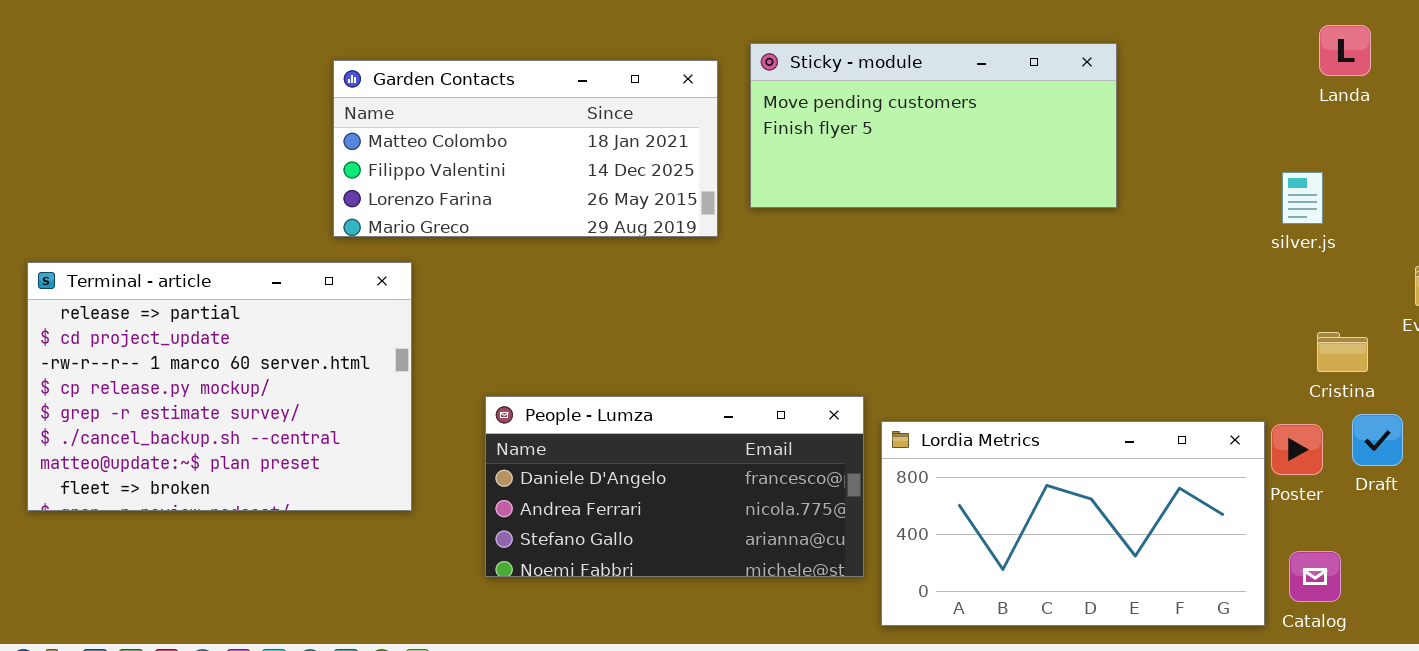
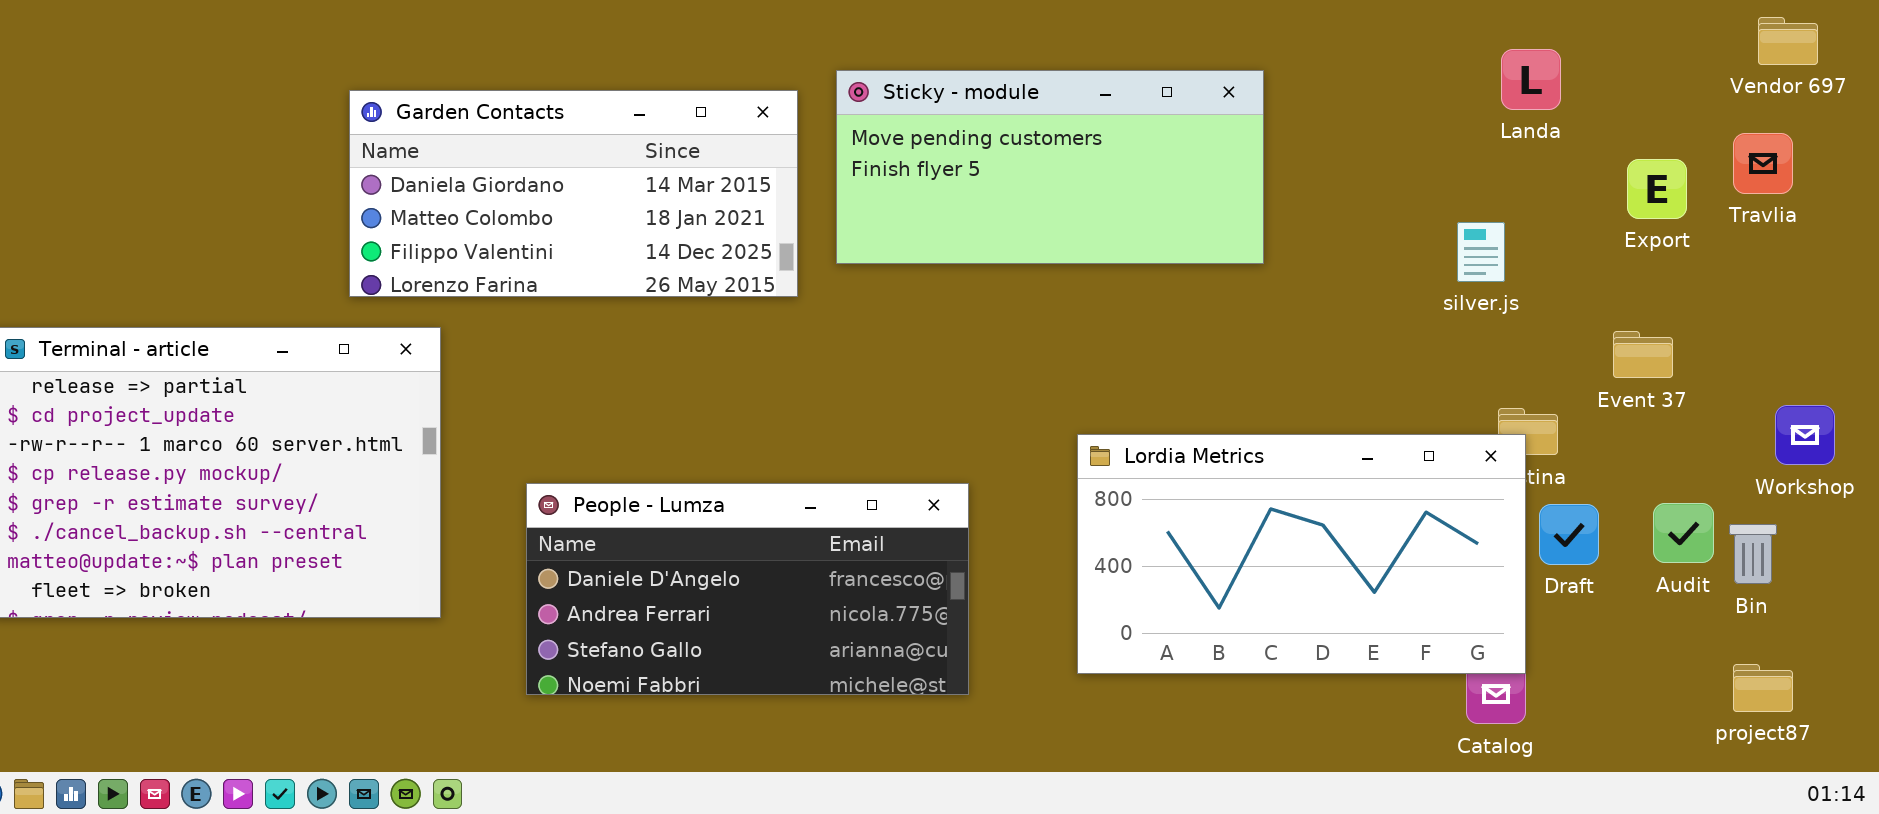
Garden Contacts: [333,60,718,237] -> [349,90,798,297], scrolled up 1 row
Lordia Metrics: [881,421,1265,626] -> [1077,434,1526,674], moved

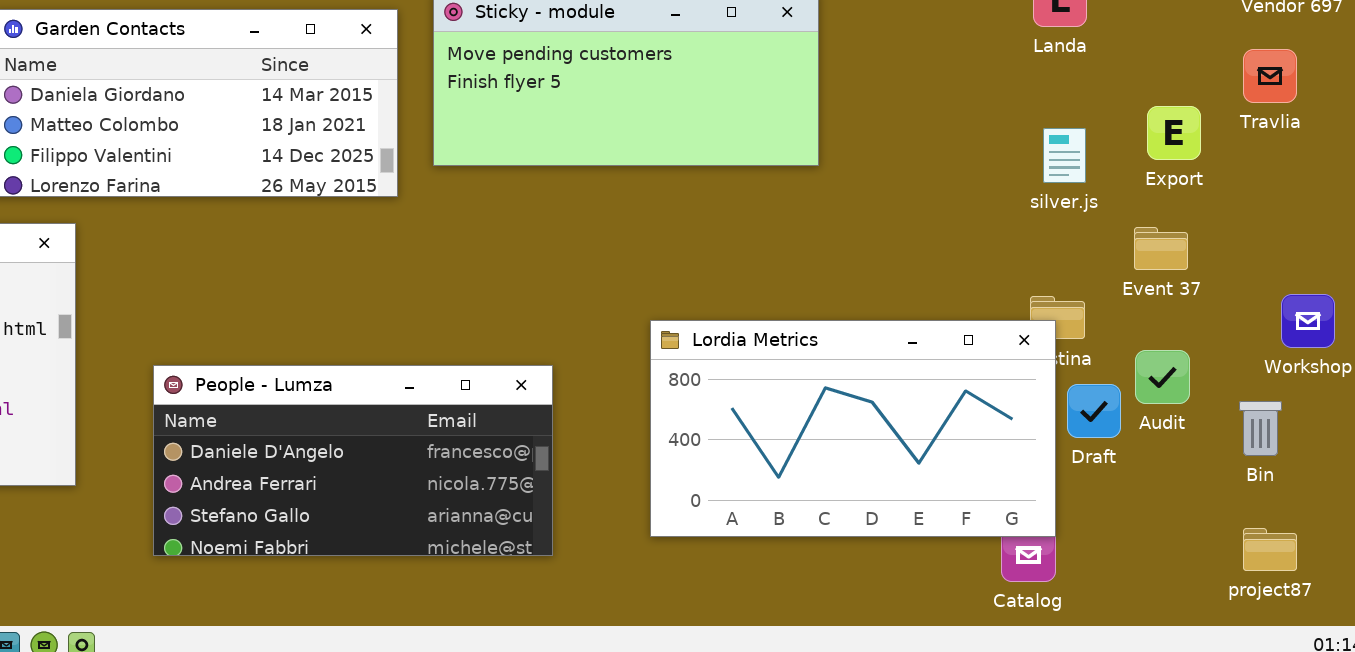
Export: [1627,159,1687,219] -> [1147,106,1201,160], moved
silver.js: [1457,222,1505,282] -> [1043,128,1086,183], moved
Audit: [1653,503,1714,563] -> [1135,350,1190,404], moved

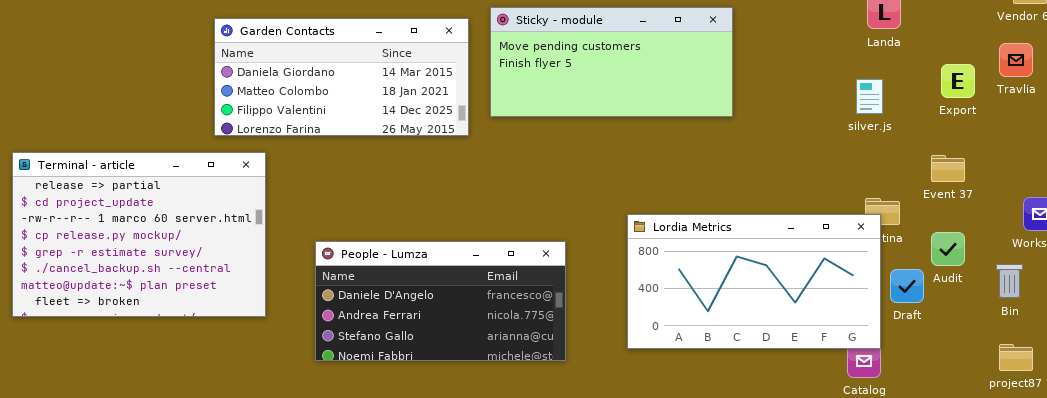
Export: [1147,106,1201,160] -> [941,64,975,98], moved
silver.js: [1043,128,1086,183] -> [856,79,883,114], moved
Draft: [1067,384,1121,438] -> [890,269,924,303], moved

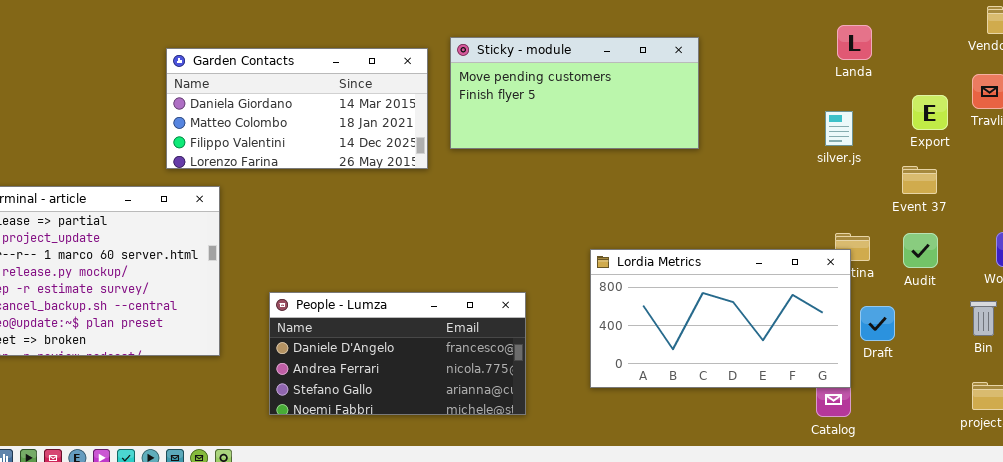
Event 37: [931,155,965,182] -> [902,166,937,194], moved
Audit: [931,232,965,266] -> [903,233,938,268], moved
People - Lumza: [315,241,566,361] -> [269,292,526,415], moved

